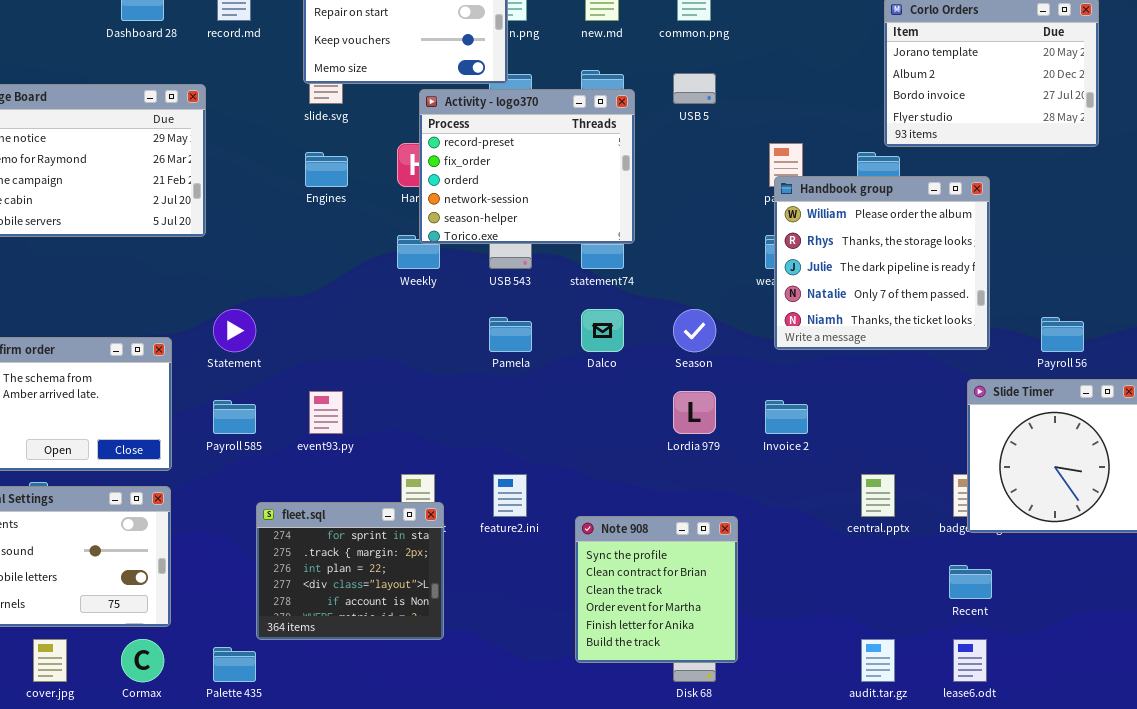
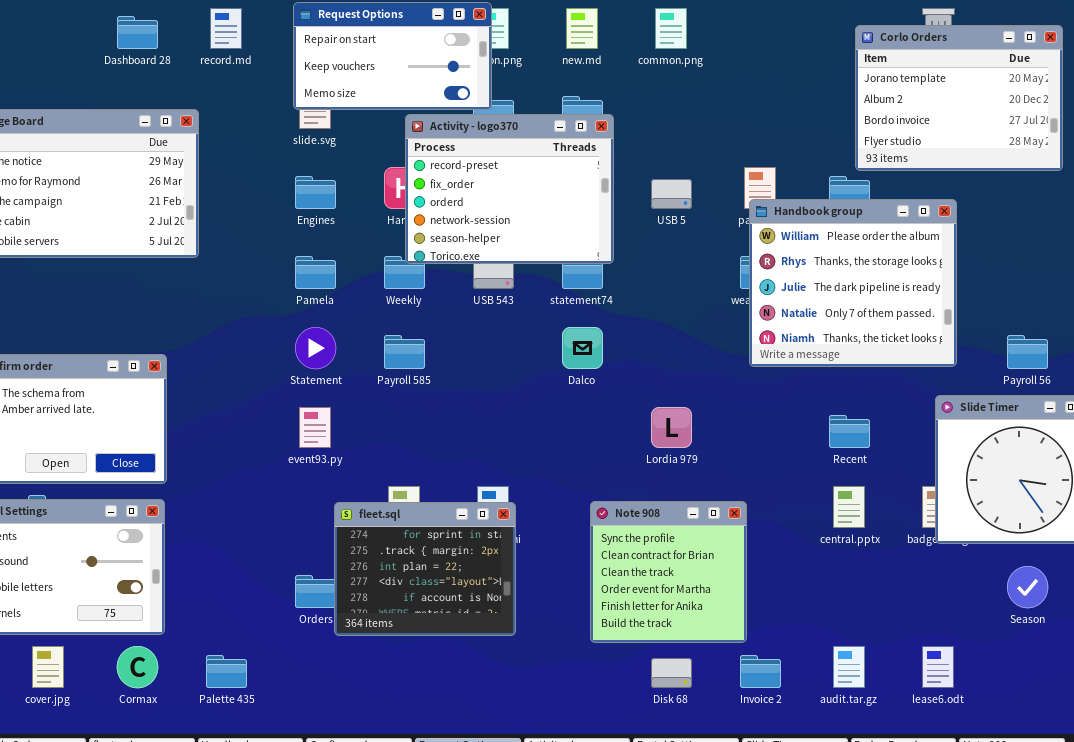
USB 5: [673,73,716,104] -> [651,179,692,209], moved
Statement: [213,309,256,352] -> [295,327,336,369], moved
Season: [673,309,716,352] -> [1007,566,1048,608], moved
Pamela: [489,317,532,352] -> [295,256,336,289], moved
Payroll 585: [213,400,256,434] -> [384,335,425,369], moved
Invoice 2: [765,400,808,434] -> [740,655,781,688], moved
fleet.sql: [256,502,444,640] -> [334,502,516,636], moved
Note 908: [575,516,738,663] -> [590,501,747,643], moved
Recent: [949,565,992,599] -> [829,415,870,448], moved

